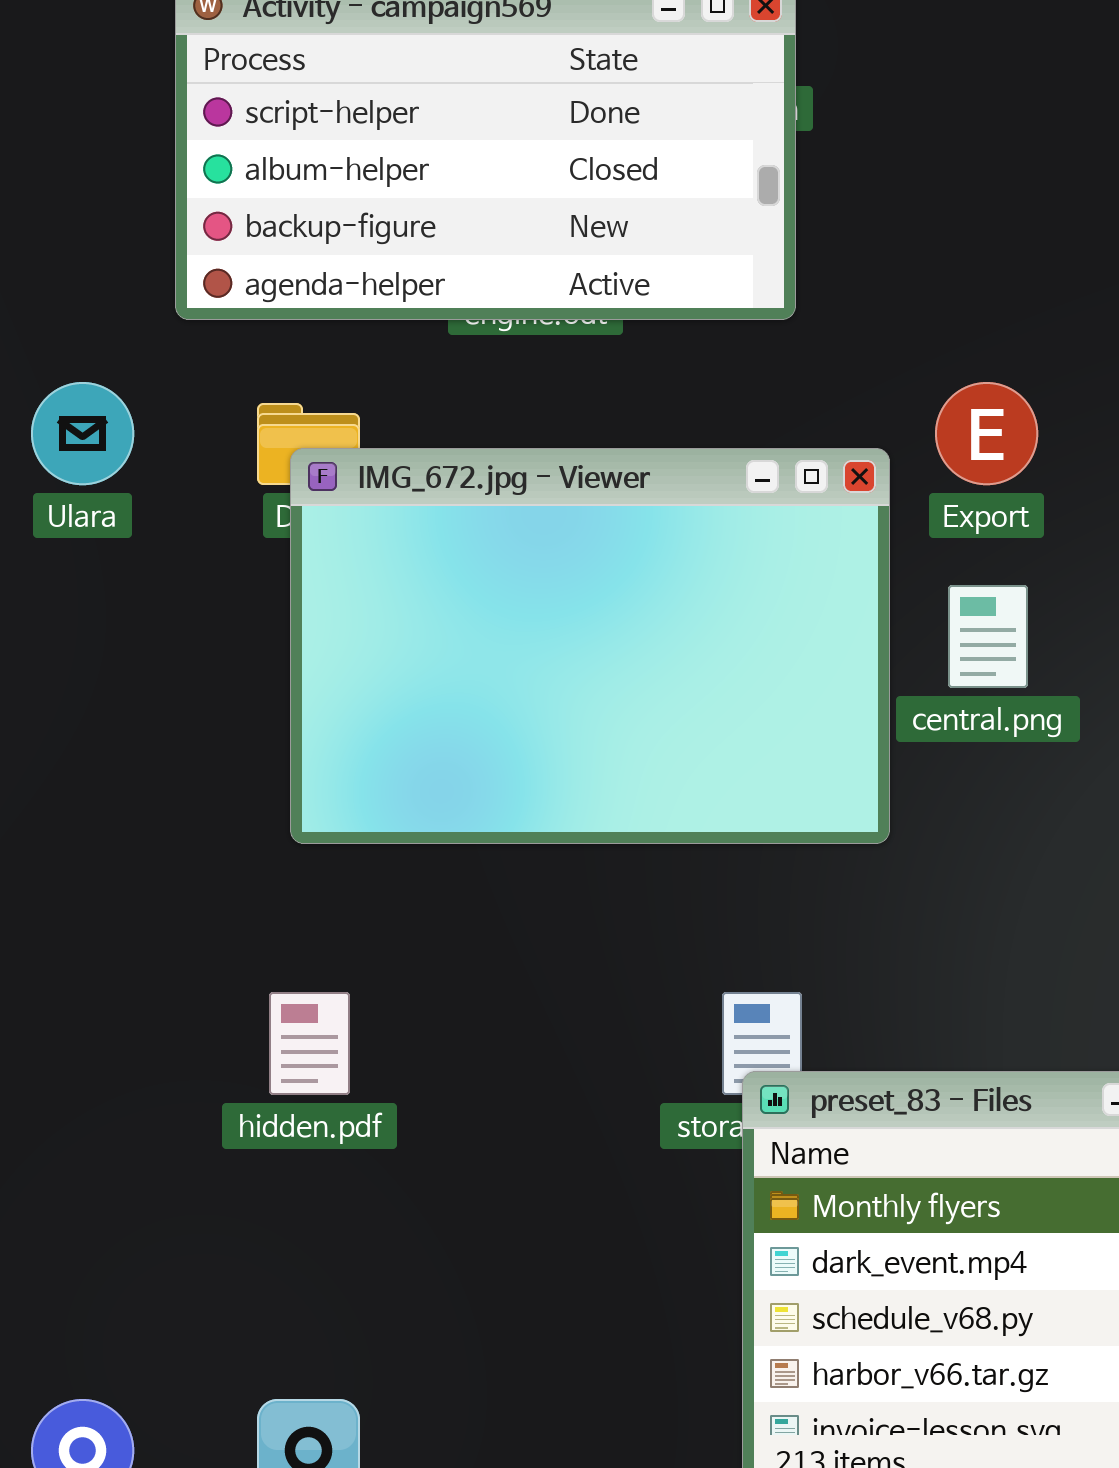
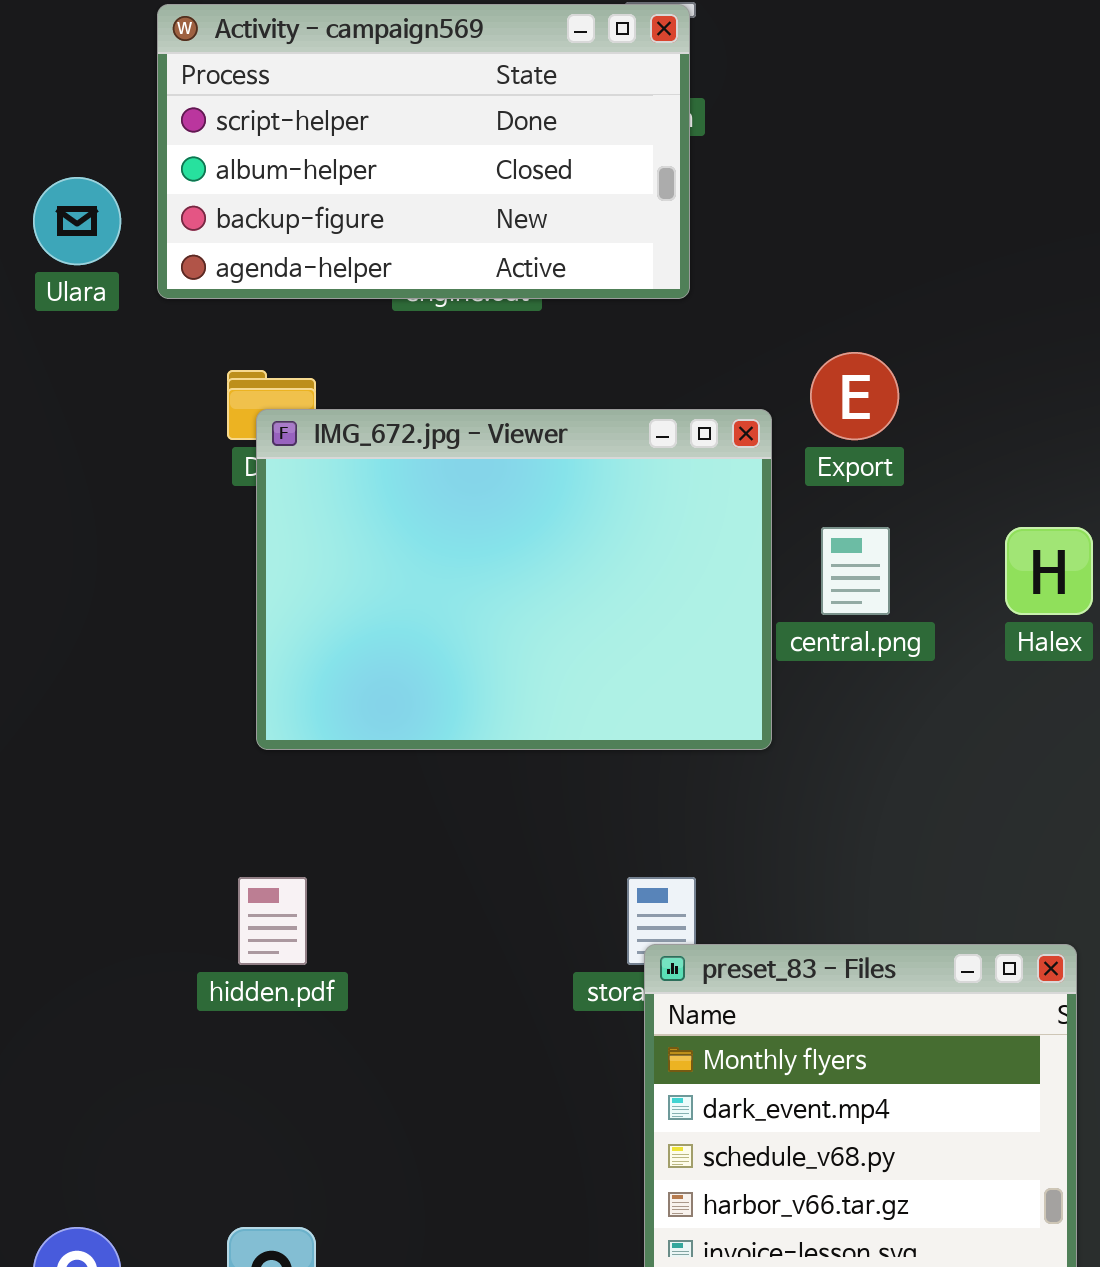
Ulara: [31,382,134,485] -> [33,177,121,265], moved

